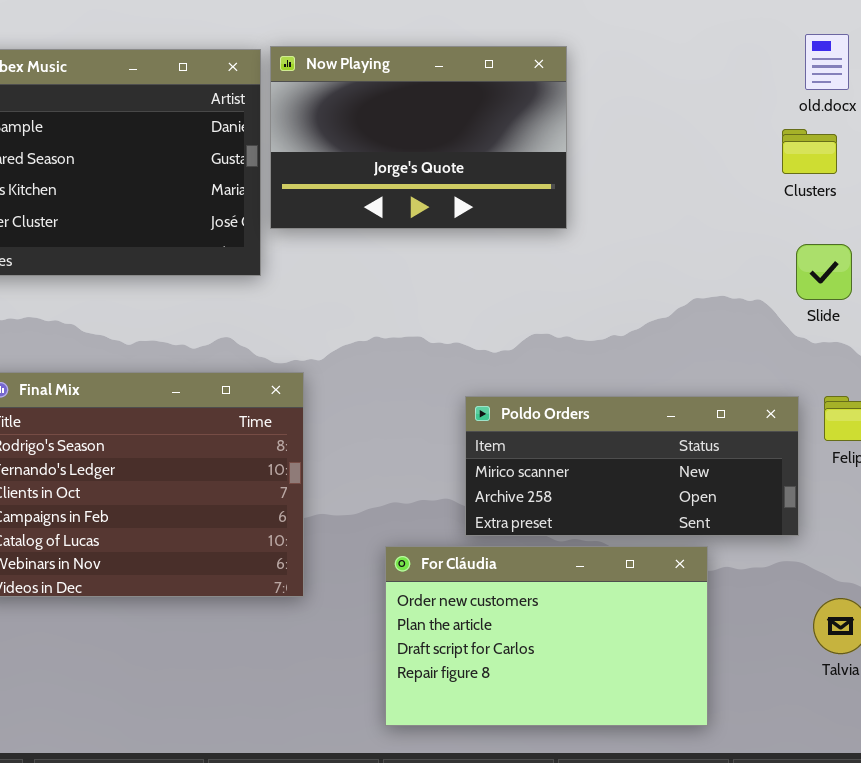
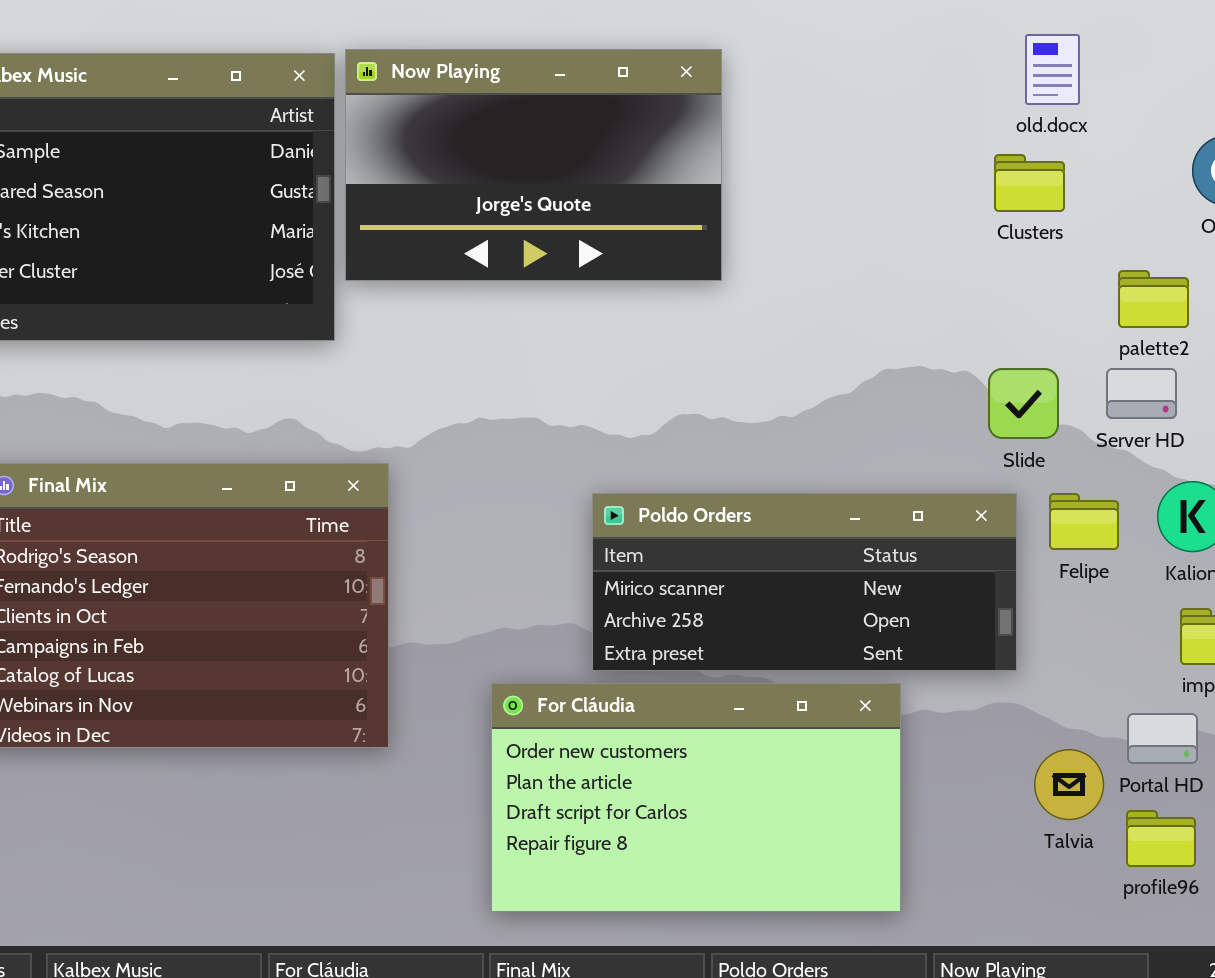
Slide: [796,244,852,300] -> [988,368,1059,439], moved

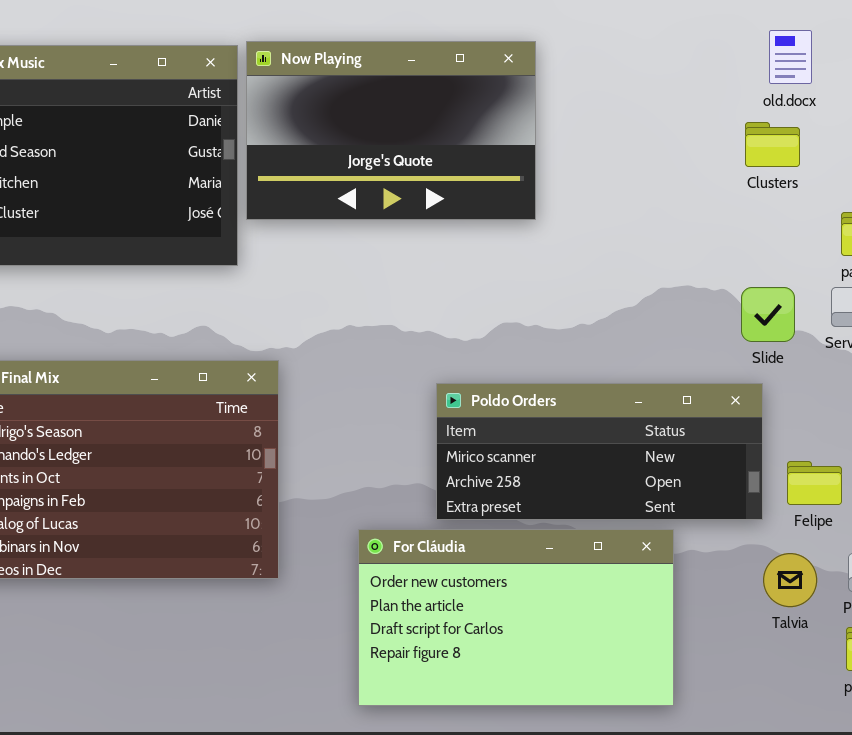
Felipe: [1049,493,1119,550] -> [787,461,842,505], moved
Talvia: [1034,749,1104,820] -> [763,553,817,607], moved

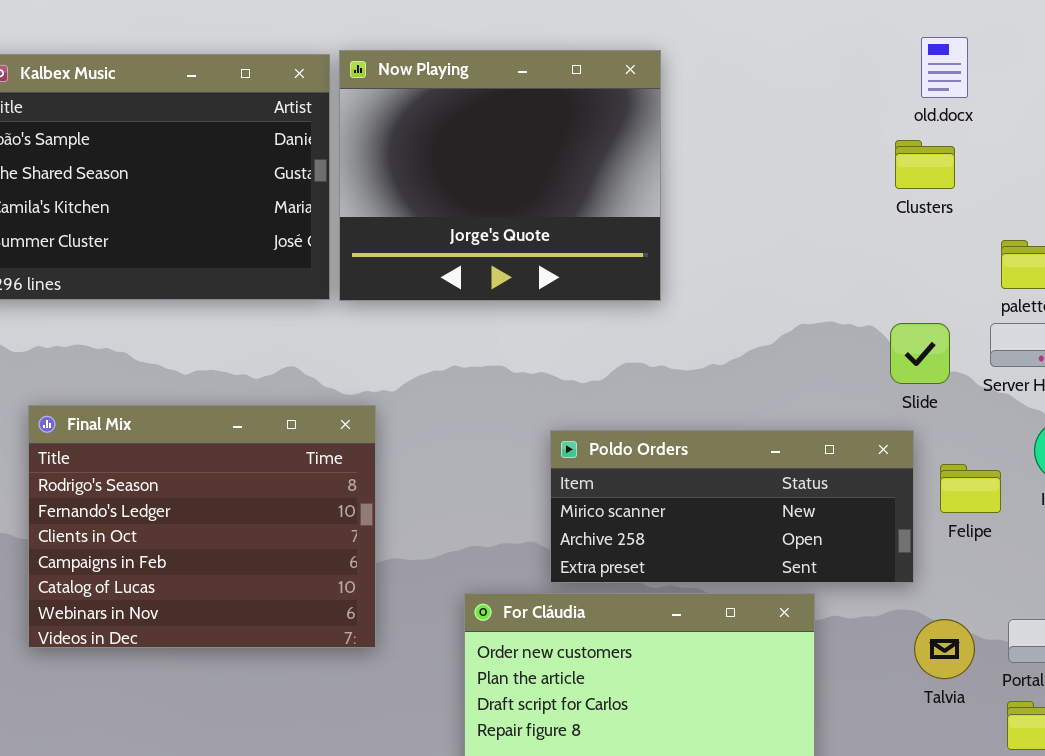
Now Playing: [246,41,536,220] -> [339,50,661,301], resized
Felipe: [787,461,842,505] -> [940,464,1001,513], moved

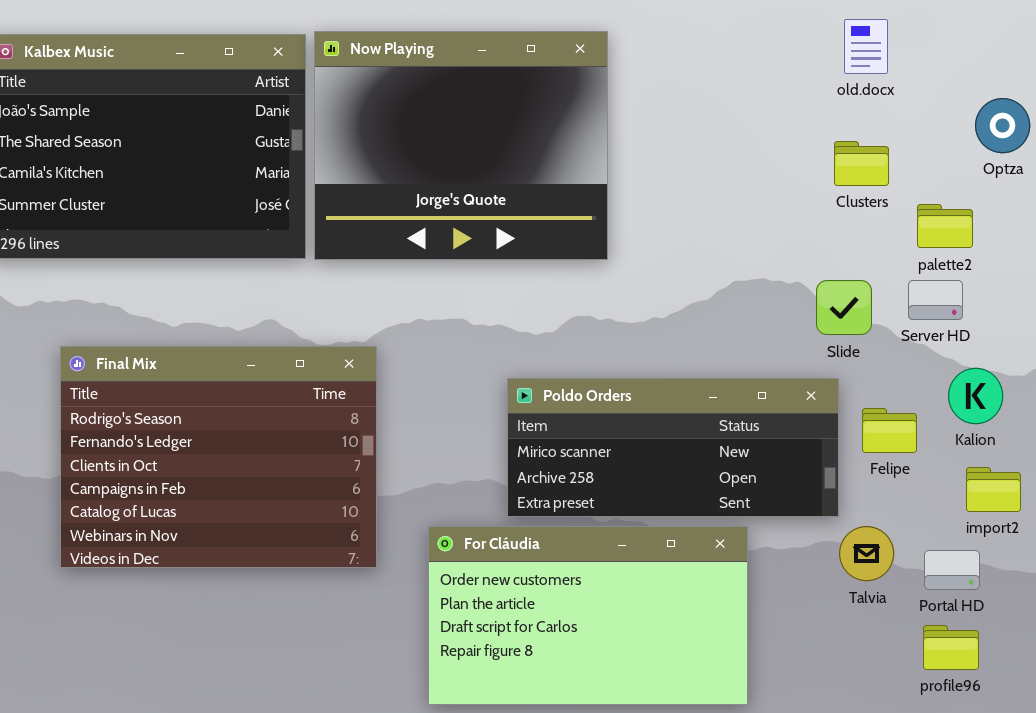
Clusters: [895,140,955,189] -> [834,141,889,186], moved
Final Mix: [28,405,376,648] -> [60,346,377,568], moved
Talvia: [914,619,975,679] -> [839,526,894,581], moved

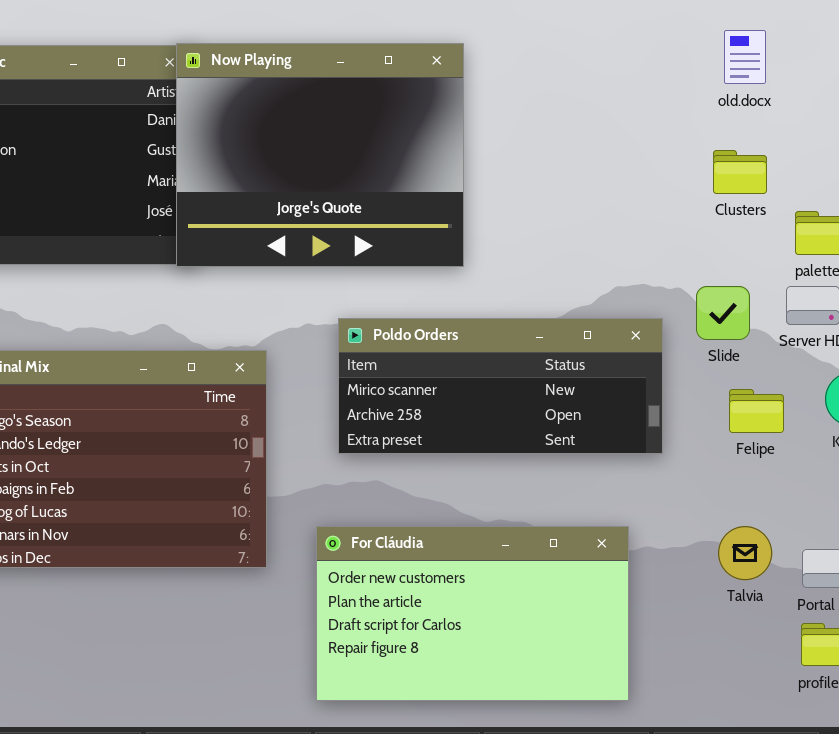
Now Playing: [314,31,608,260] -> [176,43,464,267], moved
Poldo Orders: [507,378,839,517] -> [338,318,663,454], moved
Felipe: [862,408,917,453] -> [729,389,784,433], moved

